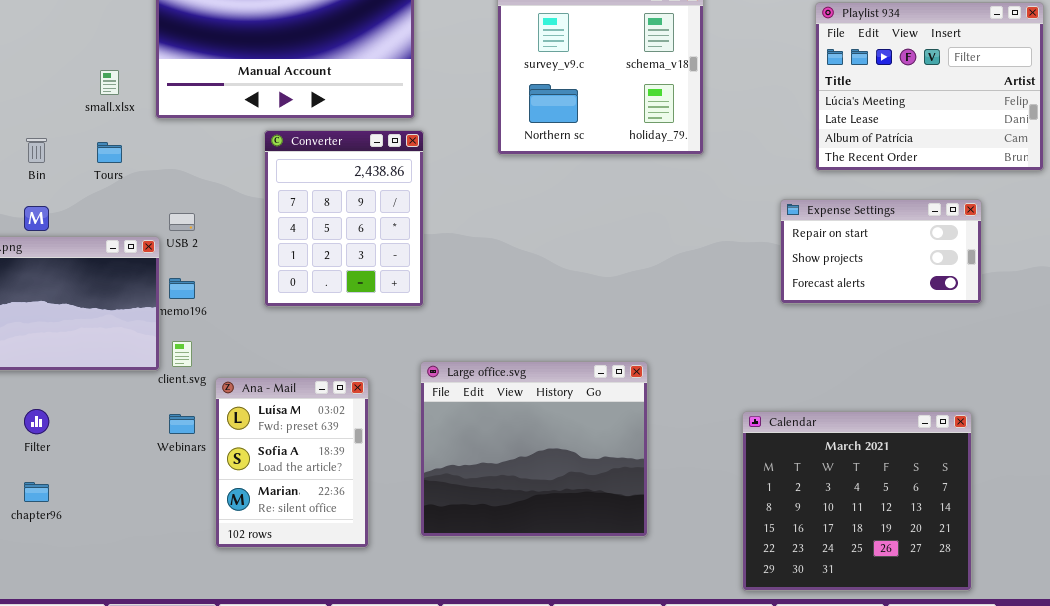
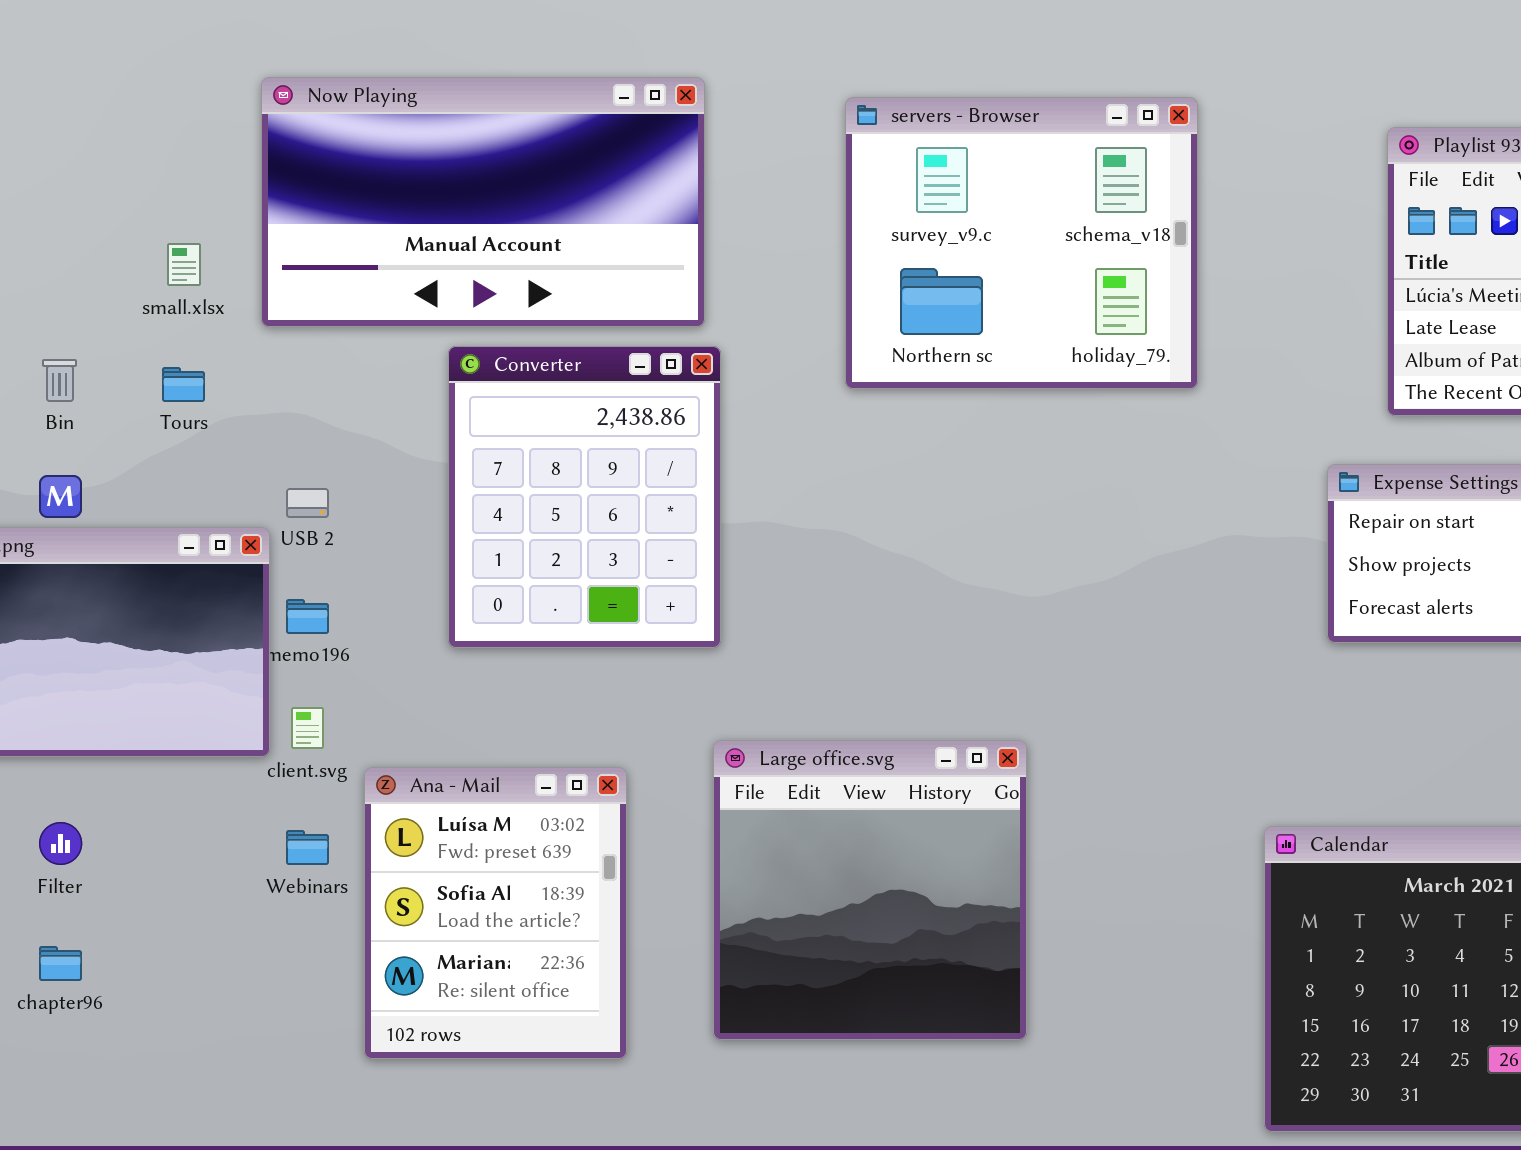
Large office.svg: [420,361,648,537] -> [713,740,1027,1040], resized

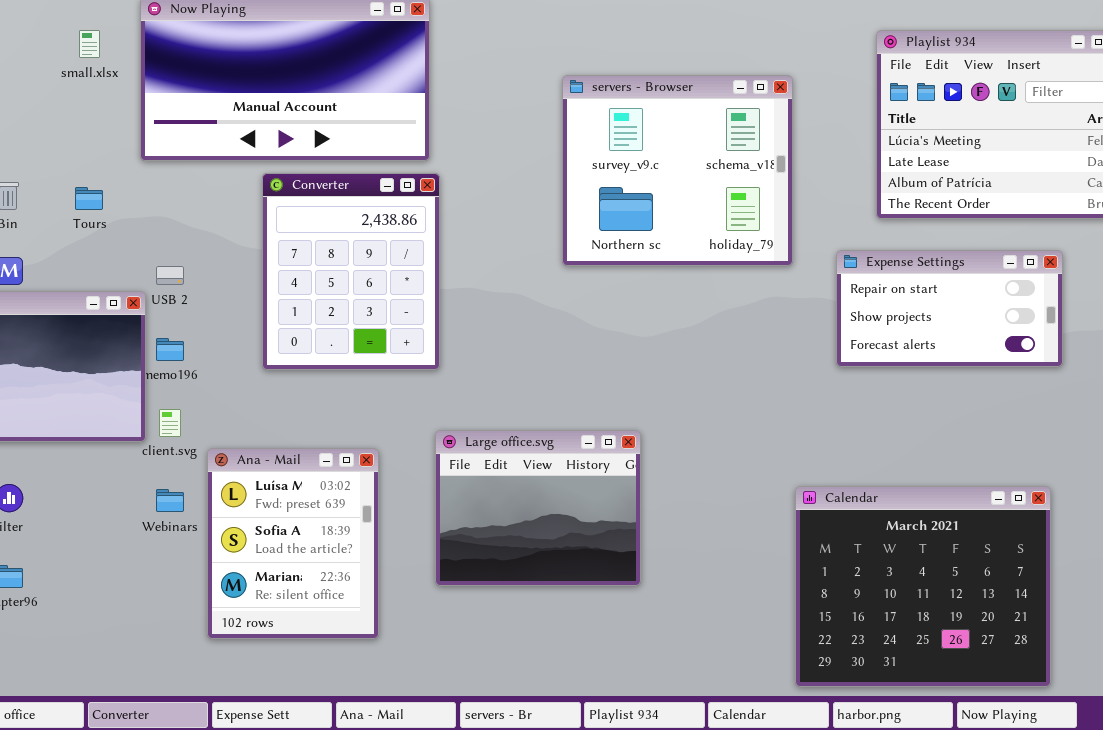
servers - Browser: [845,97,1198,389] -> [562,75,793,266], moved
small.xlsx: [167,243,201,286] -> [79,30,100,58], moved
Large office.svg: [713,740,1027,1040] -> [435,430,641,586], resized

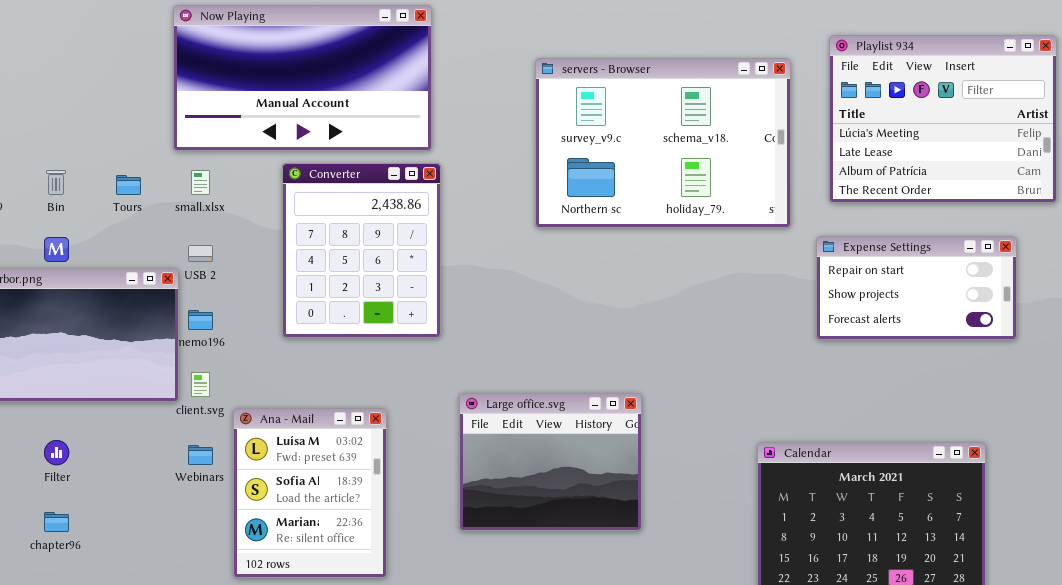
small.xlsx: [79,30,100,58] -> [191,170,210,195], moved
servers - Browser: [562,75,793,266] -> [535,58,791,228], moved, resized
Expense Settings: [836,250,1063,367] -> [816,236,1017,340], moved
Large office.svg: [435,430,641,586] -> [459,393,642,531], moved

